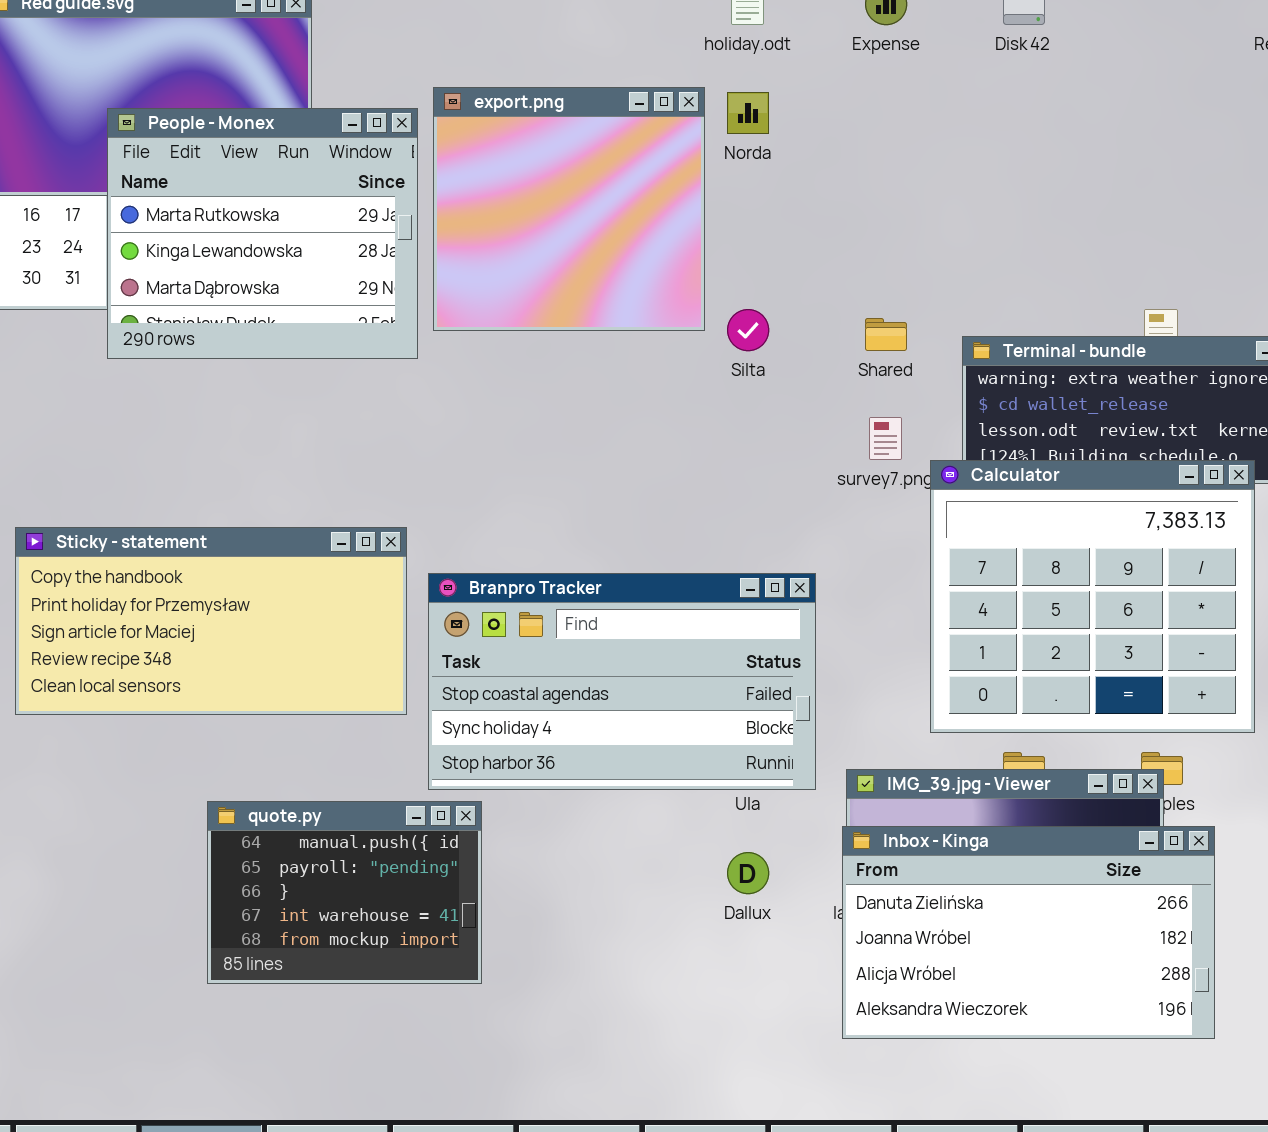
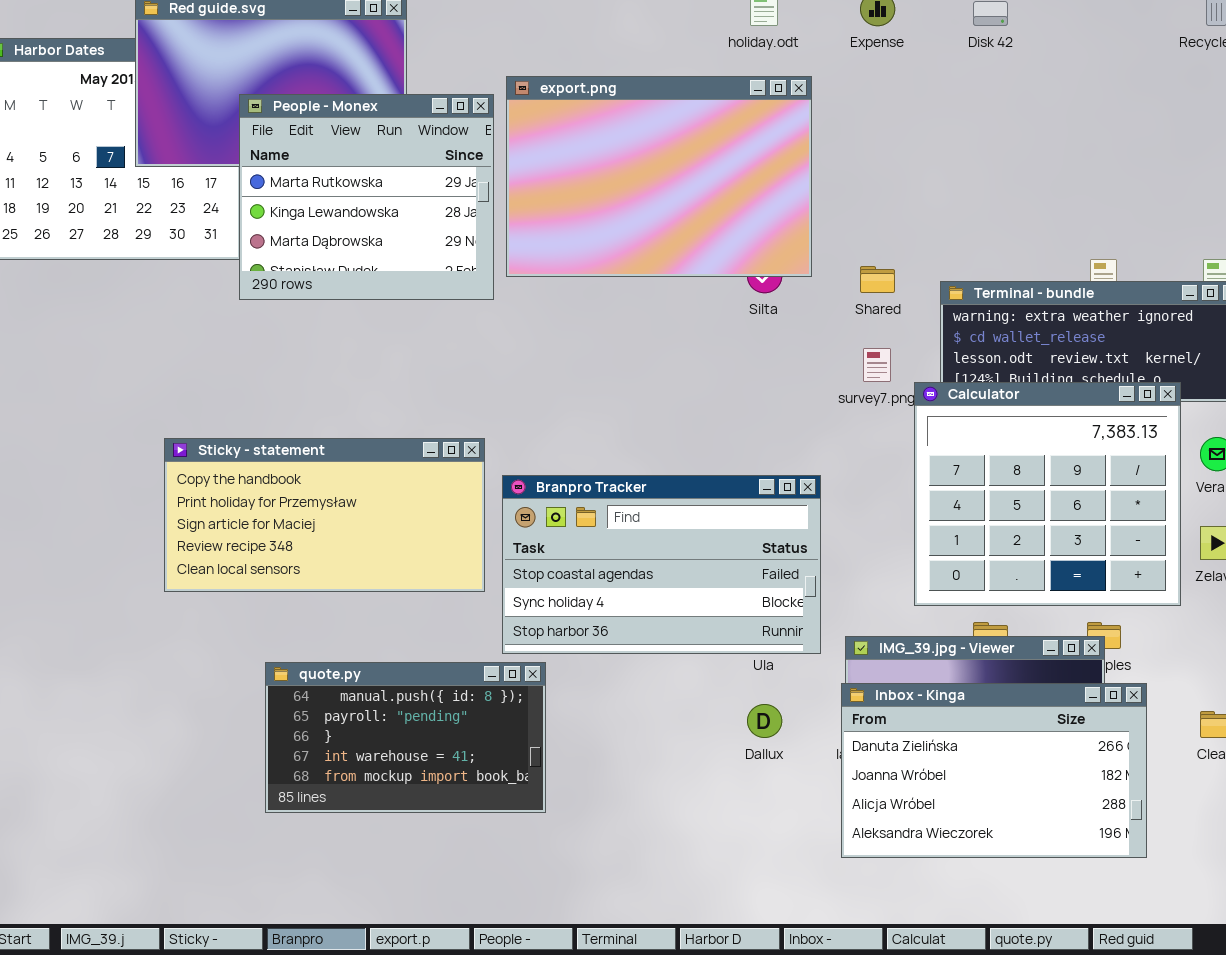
export.png: [433,87,705,331] -> [506,76,812,277], resized
quote.py: [207,801,482,984] -> [265,662,546,813], resized

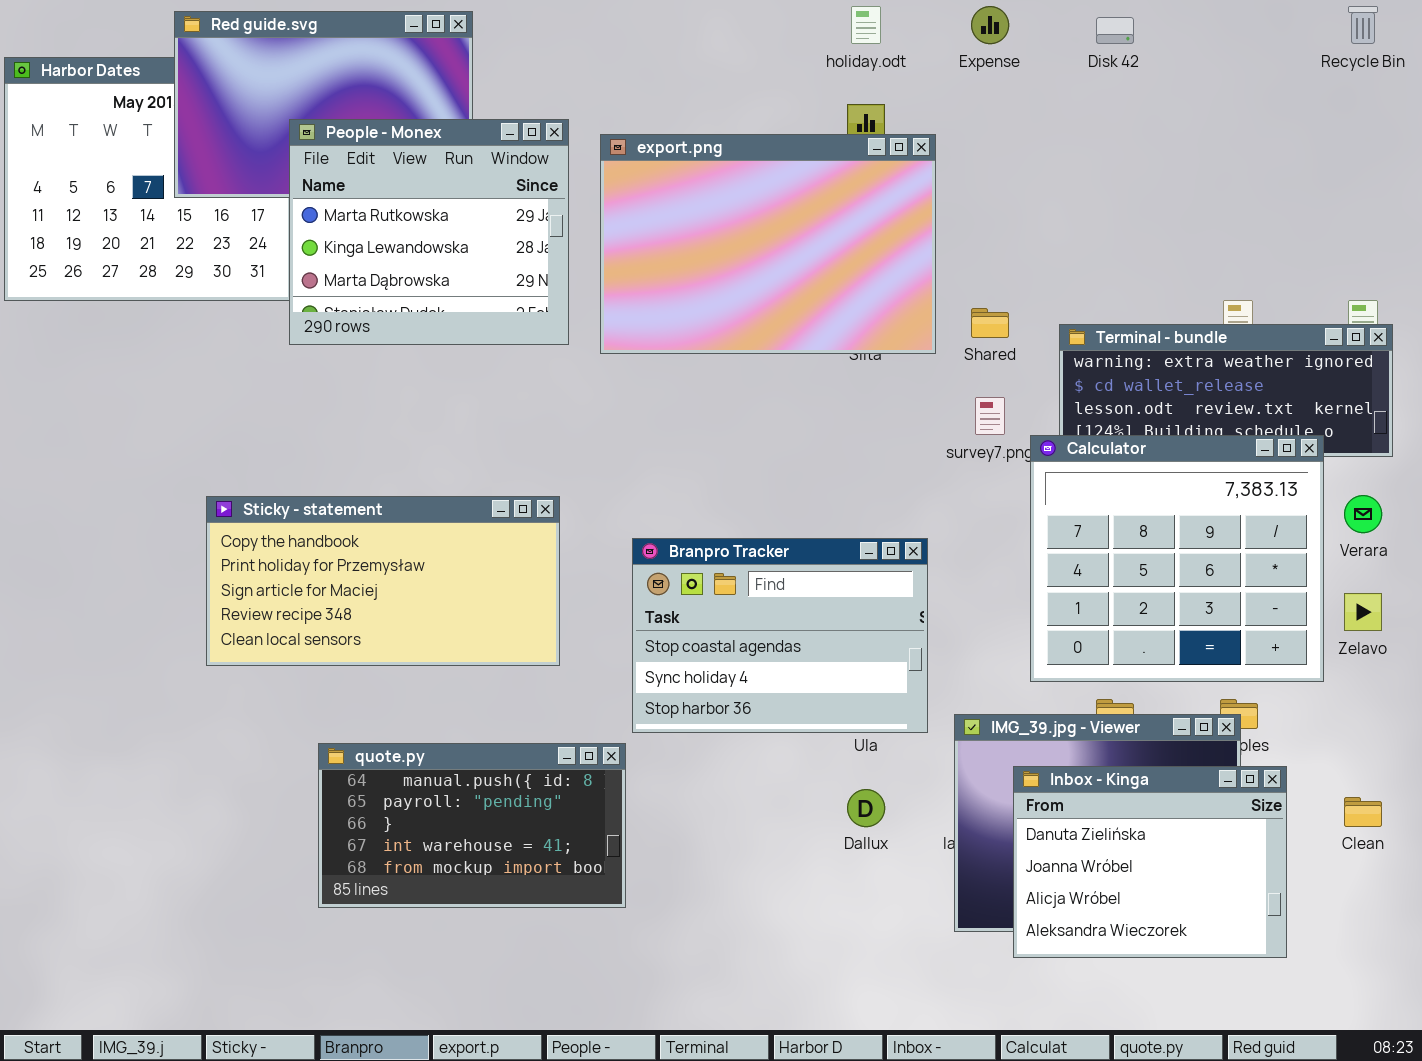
export.png: [506,76,812,277] -> [600,134,936,354], moved
Branpro Tracker: [502,475,821,654] -> [632,538,928,733], resized
Inbox - Kinga: [841,683,1147,858] -> [1013,766,1287,958], resized

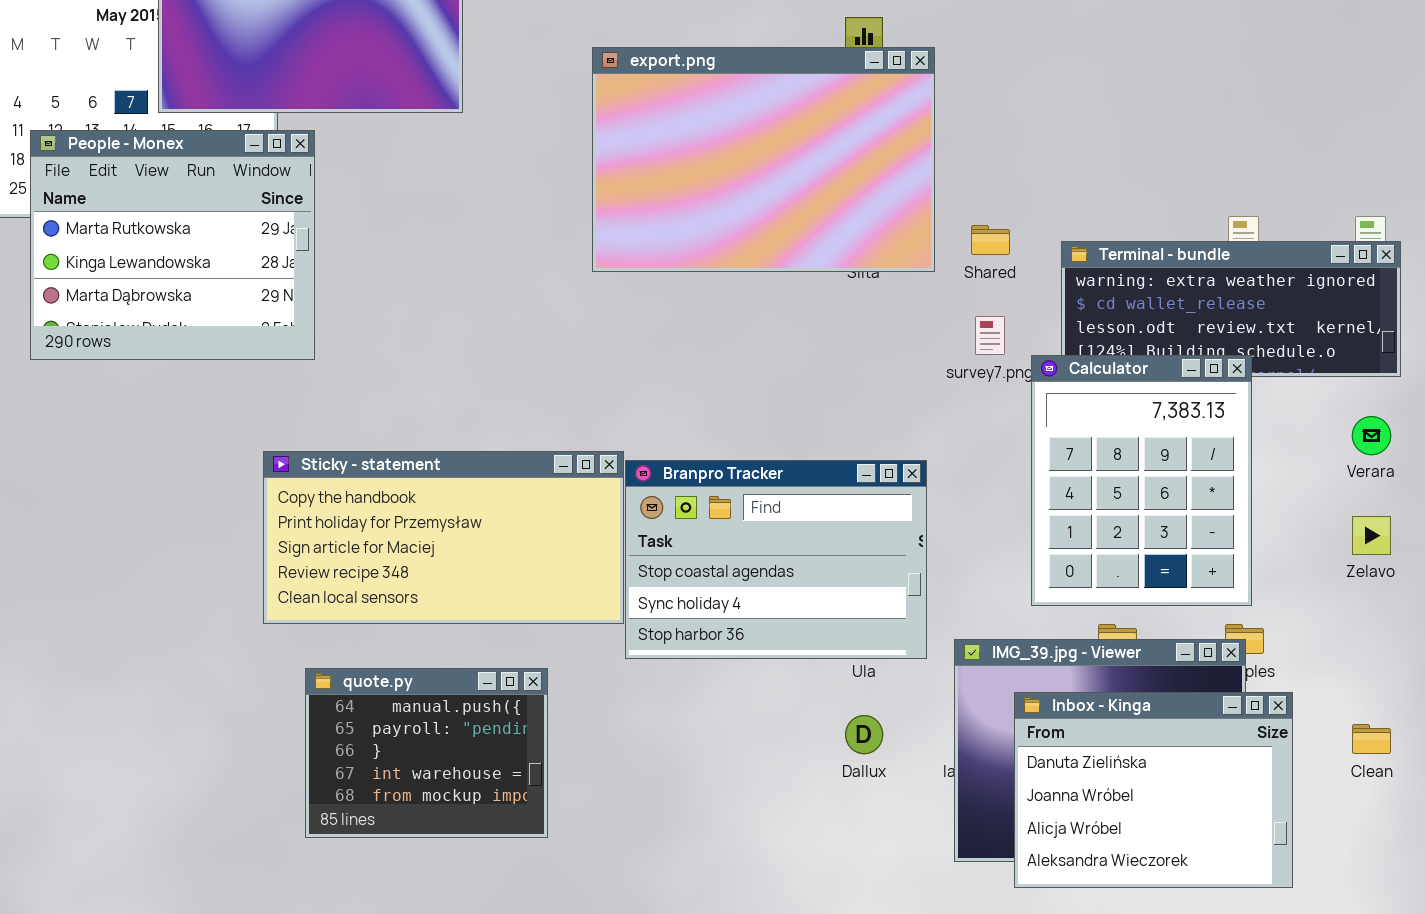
People - Monex: [289,119,569,345] -> [30,130,315,360], moved
Calculator: [1030,435,1324,682] -> [1031,355,1252,606], resized
Sticky - statement: [206,496,560,666] -> [263,451,624,624], moved
quote.py: [318,743,626,908] -> [305,668,548,838], resized

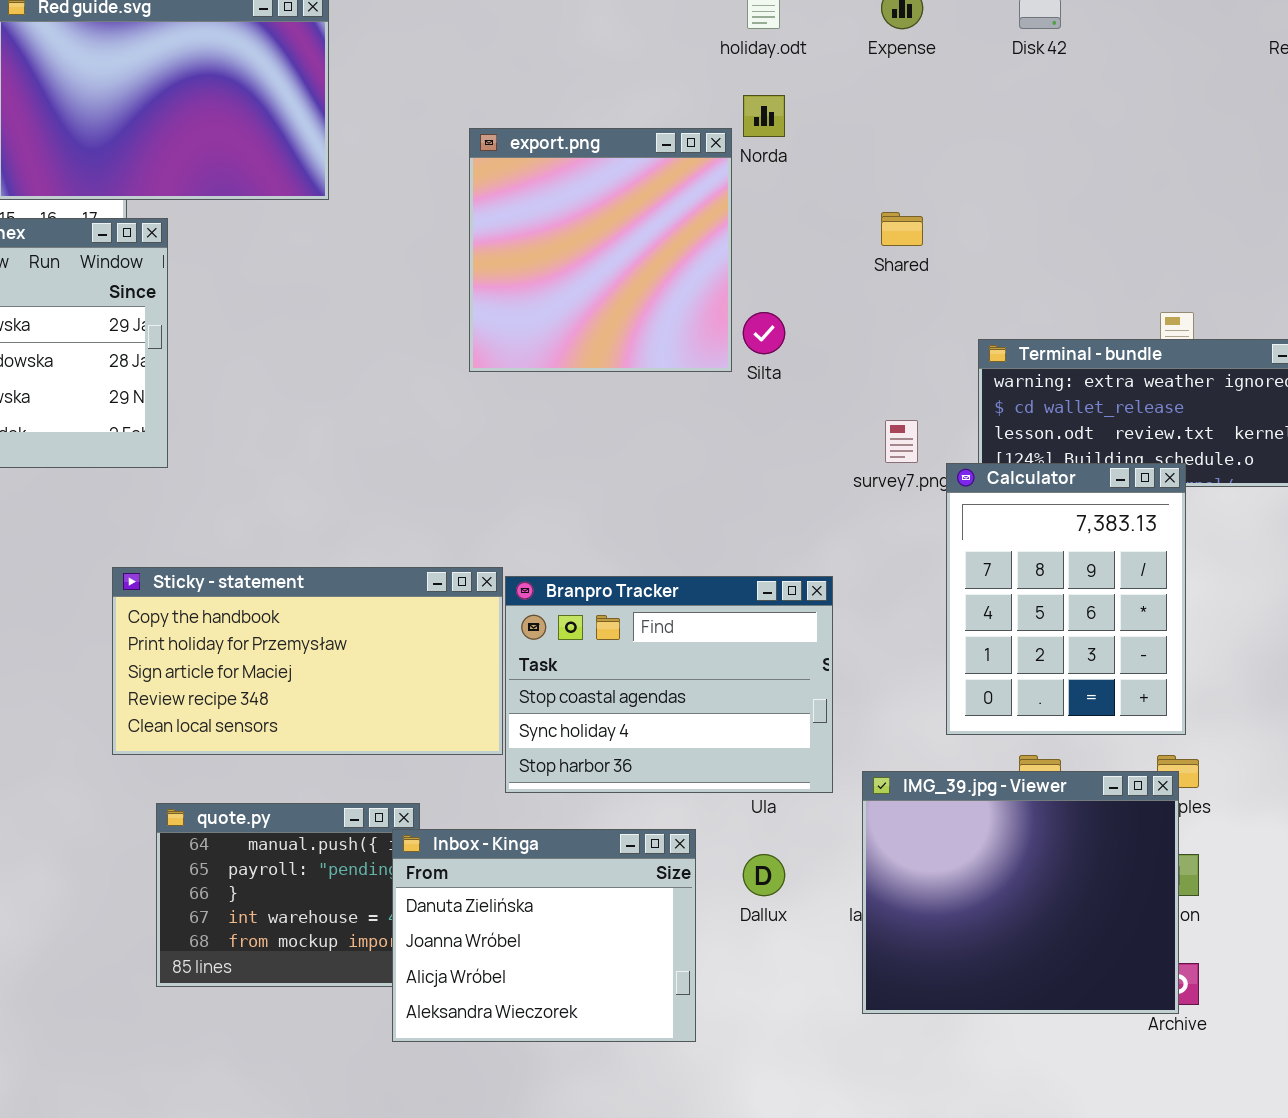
export.png: [592,47,935,272] -> [469,128,732,372], resized
Shared: [971,225,1010,255] -> [881,212,923,246], moved
Inbox - Kinga: [1014,692,1293,888] -> [392,829,696,1042], moved

